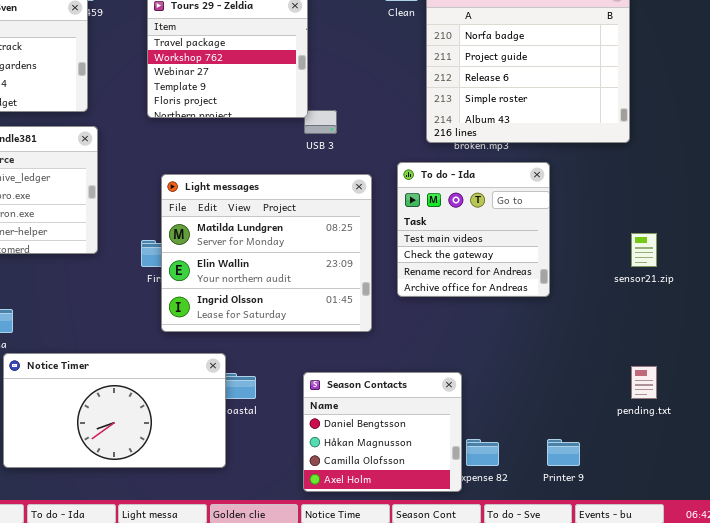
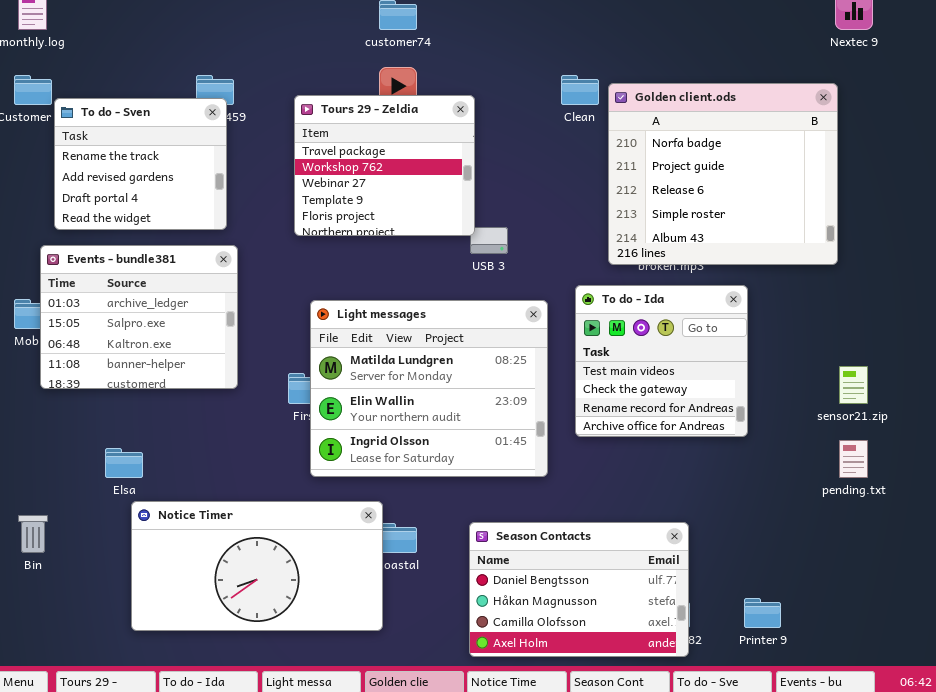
pending.txt: [631,366,657,399] -> [839,440,868,478], moved
Season Contacts: [303,372,462,492] -> [469,522,689,657], resized

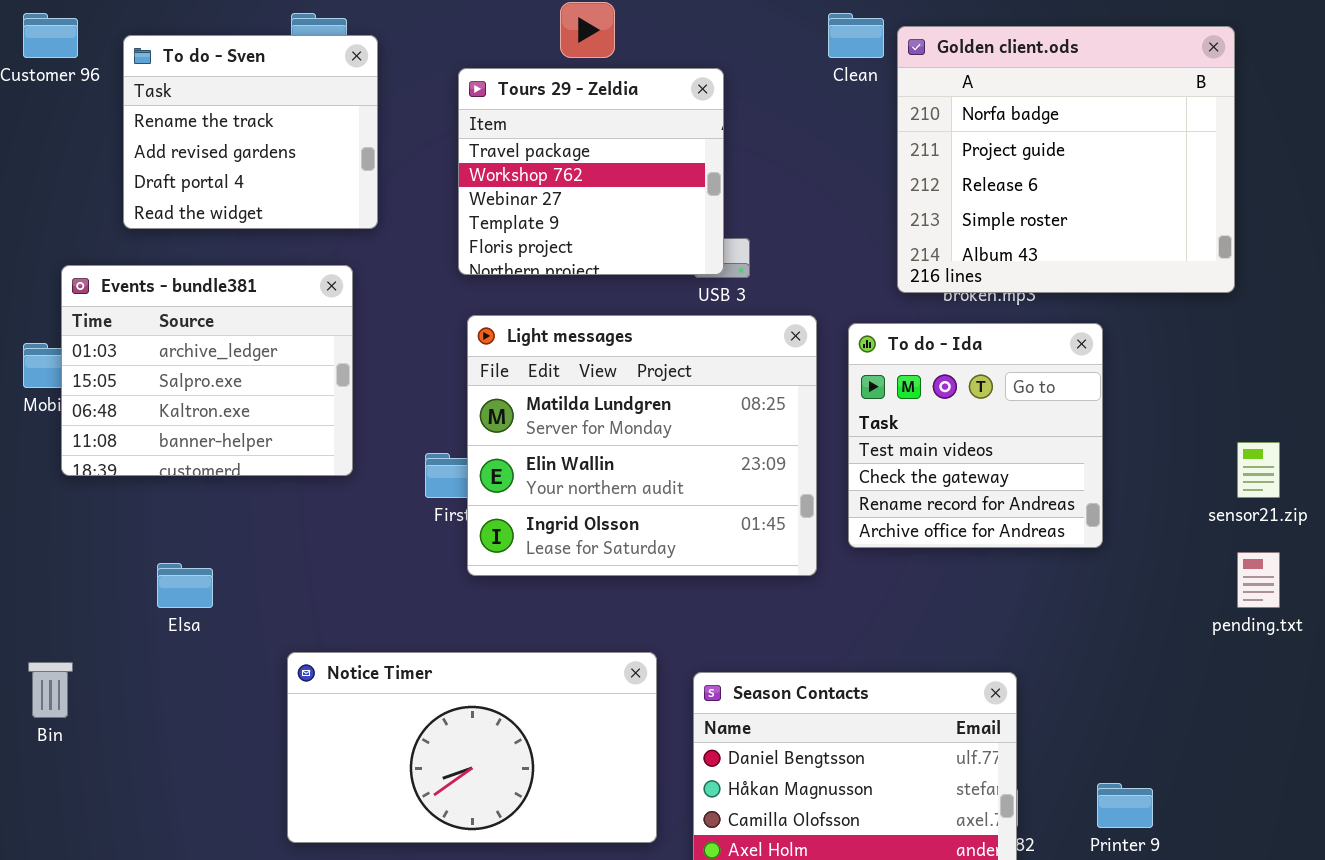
Tours 29 - Zeldia: [294,95,475,236] -> [458,68,724,275], moved
To do - Sven: [54,98,227,230] -> [123,35,378,229], moved
Light messages: [310,300,548,477] -> [467,315,817,576], moved
Notice Timer: [131,501,383,631] -> [287,652,657,843], moved

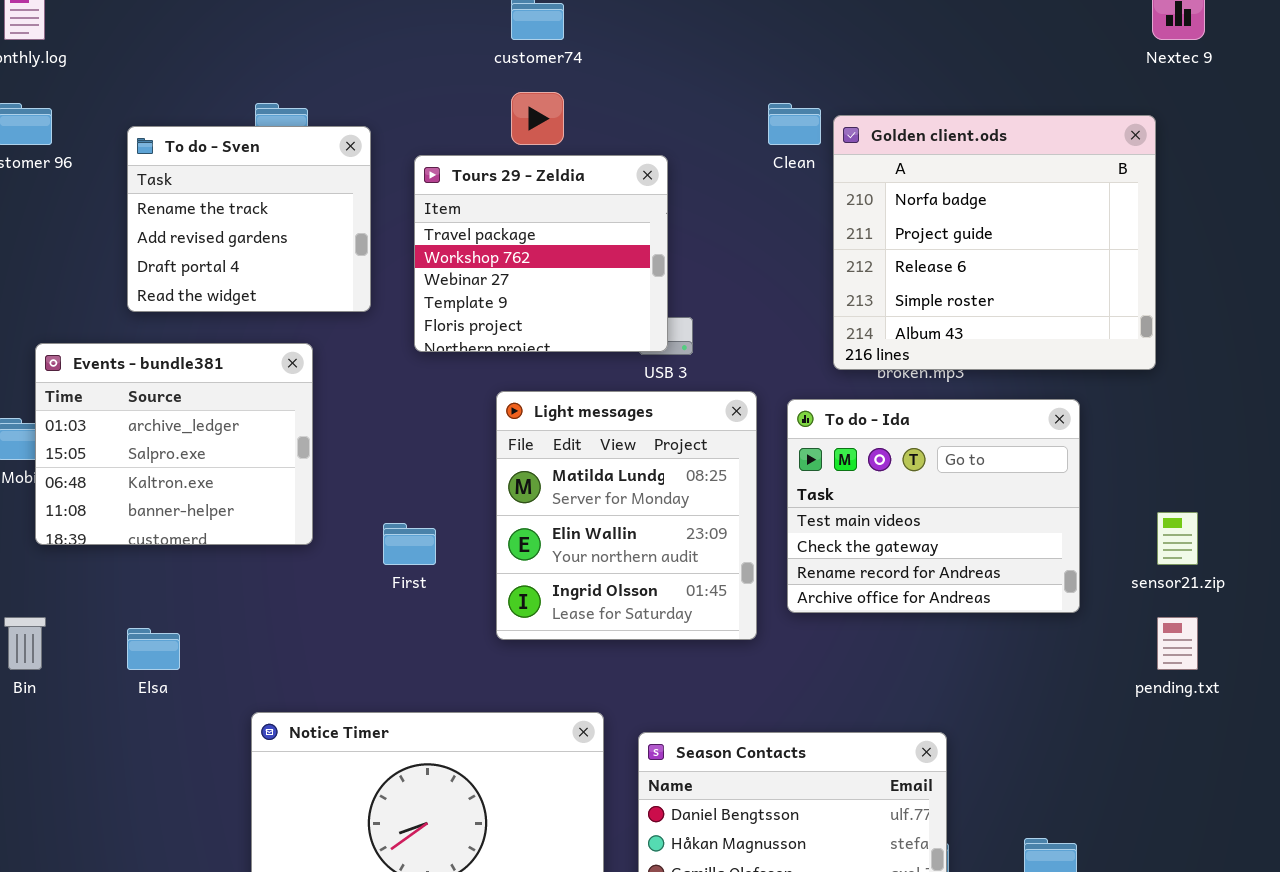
To do - Sven: [123,35,378,229] -> [127,126,371,312], moved
Light messages: [467,315,817,576] -> [496,391,757,640], resized
To do - Ida: [848,323,1103,548] -> [787,399,1080,613], resized
Bin: [28,662,73,718] -> [4,617,46,670], moved

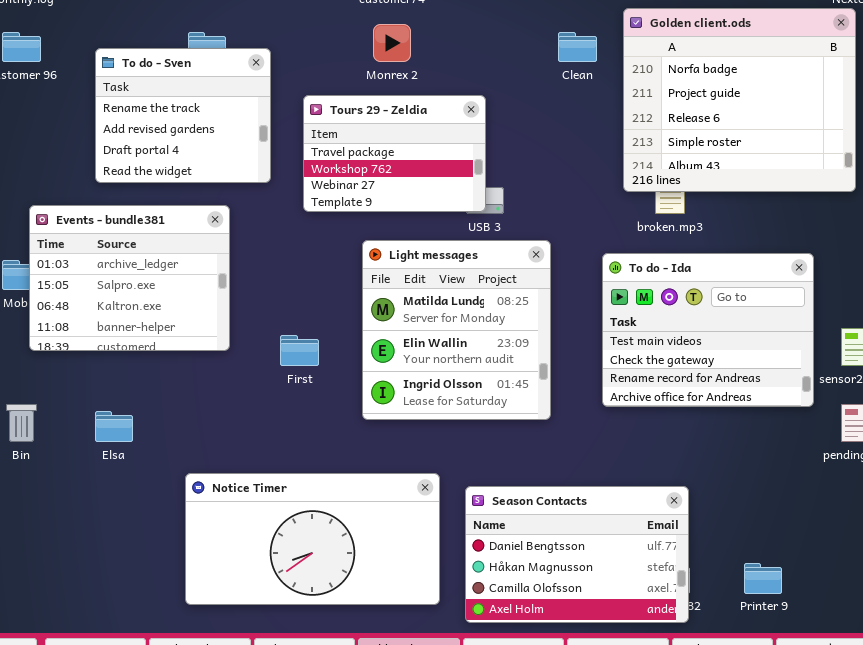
Golden client.ods: [833,115,1156,370] -> [623,8,856,192], moved
Tours 29 - Zeldia: [414,155,668,352] -> [303,95,486,212], resized
To do - Ida: [787,399,1080,613] -> [602,253,814,407], moved

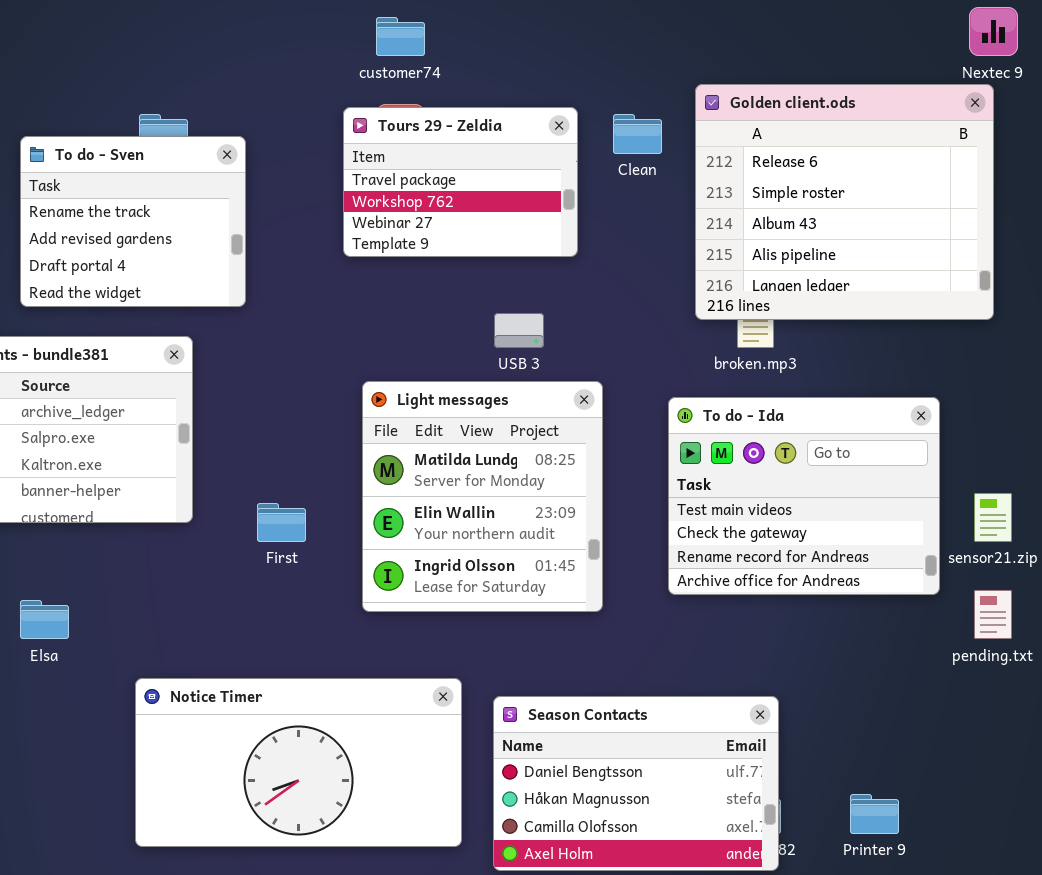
Golden client.ods: [623,8,856,192] -> [695,84,994,320], scrolled down 2 rows
Tours 29 - Zeldia: [303,95,486,212] -> [343,107,578,257], moved

